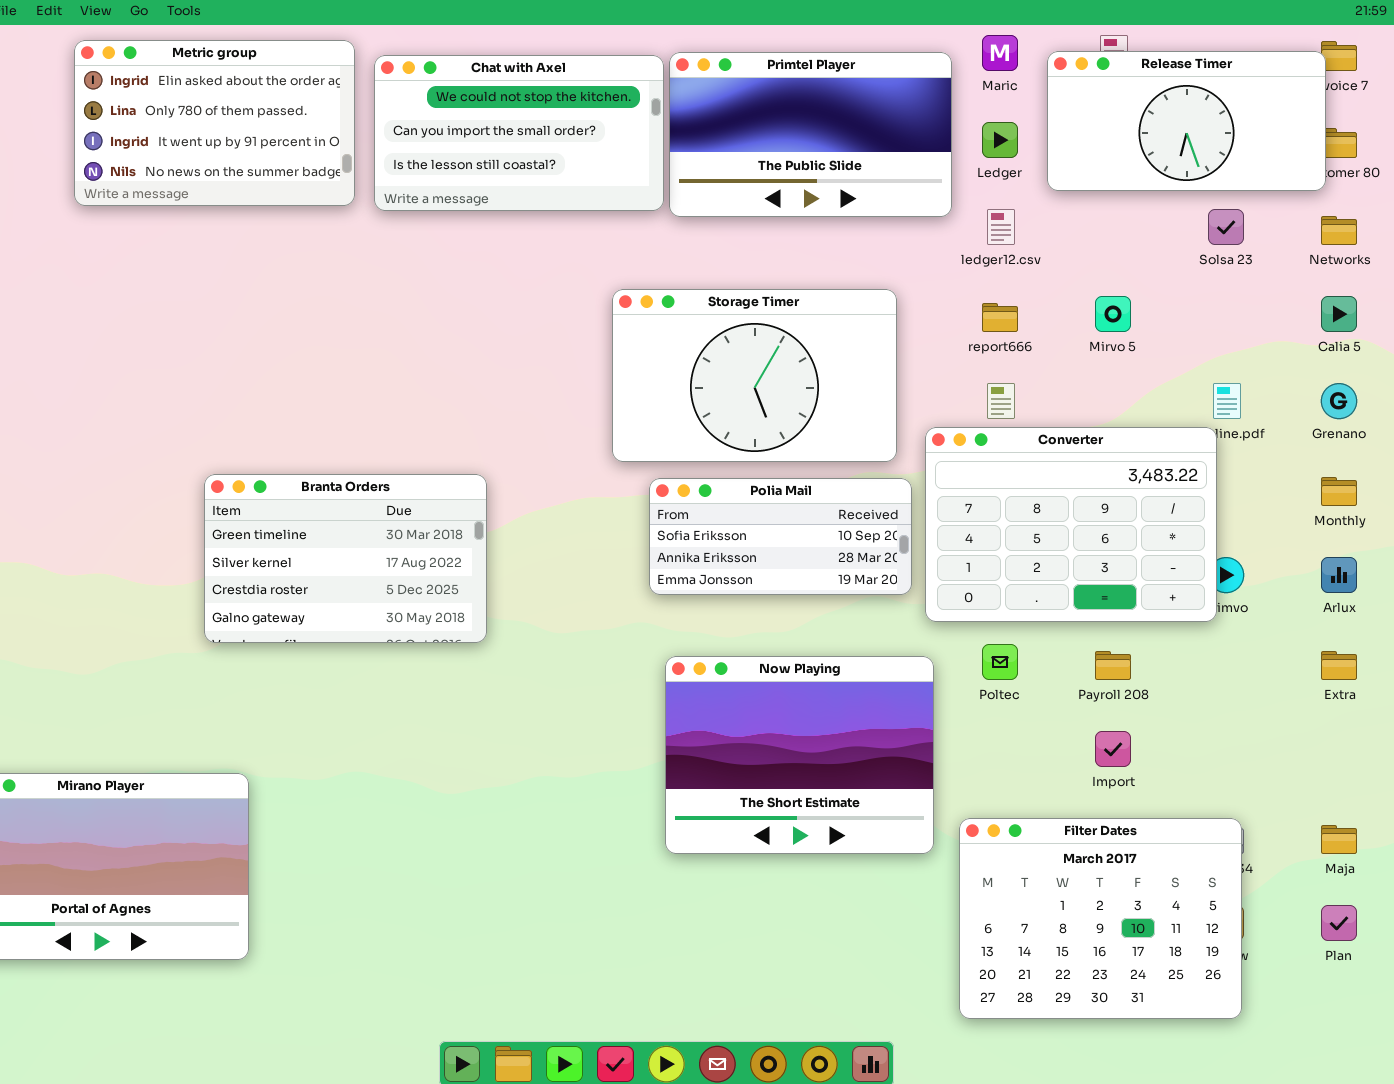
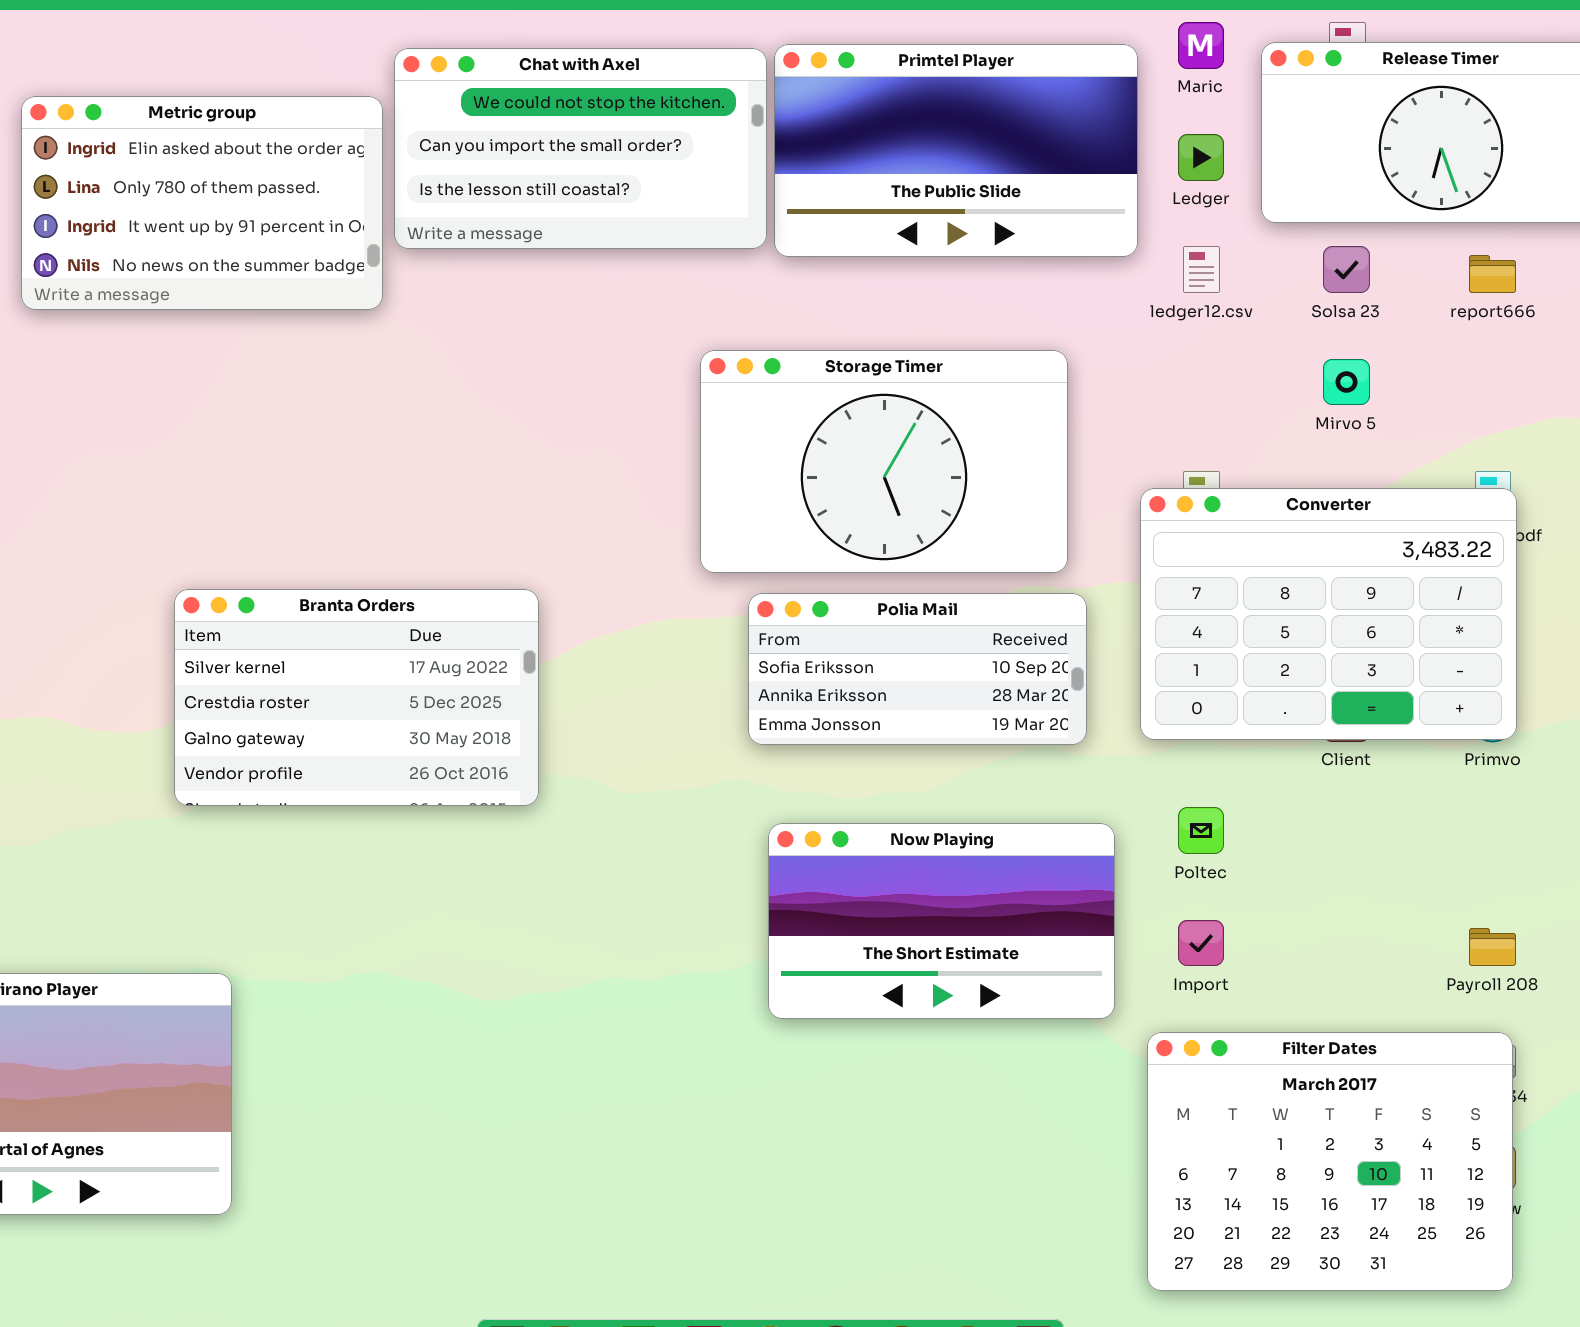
Metric group: [74,40,355,206] -> [21,96,383,310], moved
Solsa 23: [1208,209,1244,245] -> [1323,246,1370,293], moved
report666: [982,303,1018,332] -> [1469,255,1516,293], moved
Converter: [925,427,1217,622] -> [1140,488,1517,740], moved
Branta Orders: [204,474,487,643] -> [174,589,539,806], scrolled down 1 row
Payroll 208: [1095,651,1131,680] -> [1469,928,1516,966], moved
Now Playing: [665,656,934,854] -> [768,823,1115,1019], resized
Import: [1095,731,1131,767] -> [1178,920,1224,966], moved

